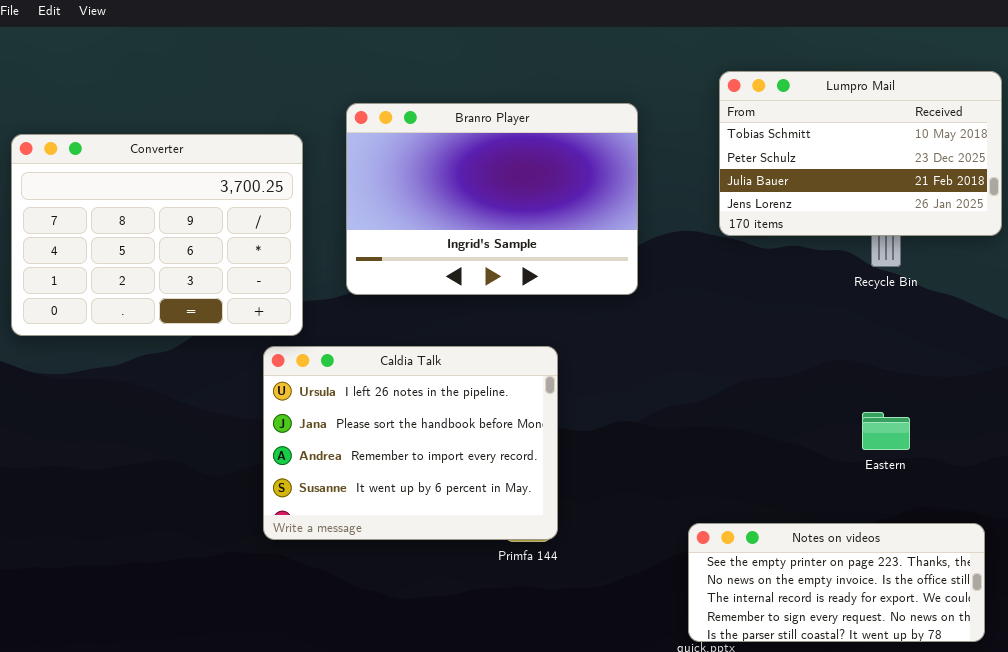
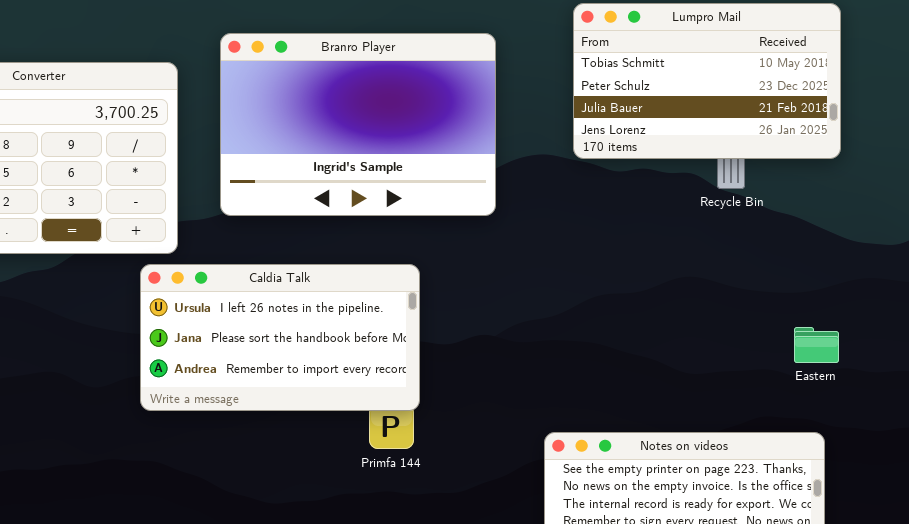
Caldia Talk: [263,346,558,540] -> [140,264,420,411], resized
Eastern: [862,412,910,450] -> [794,327,839,363], moved

